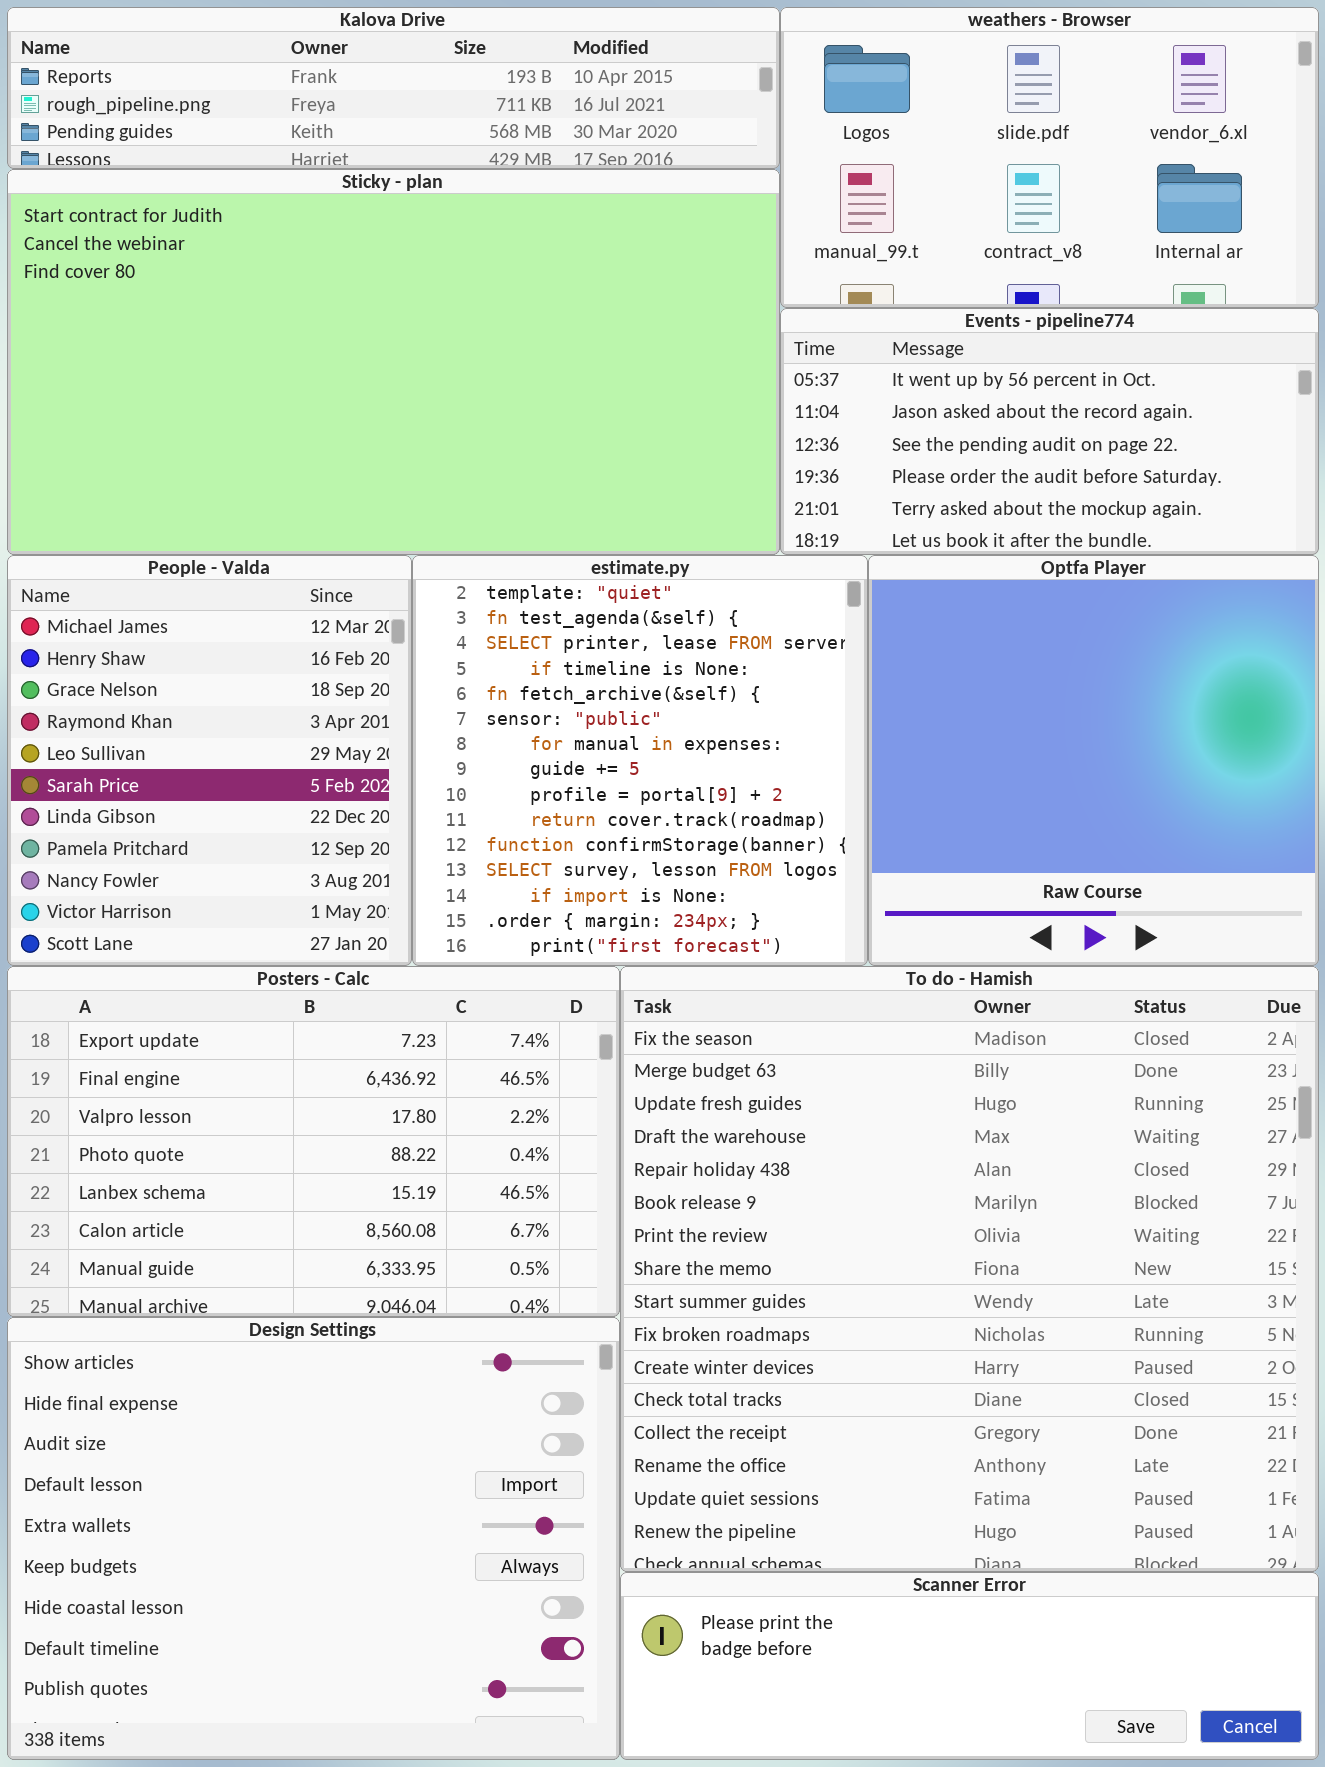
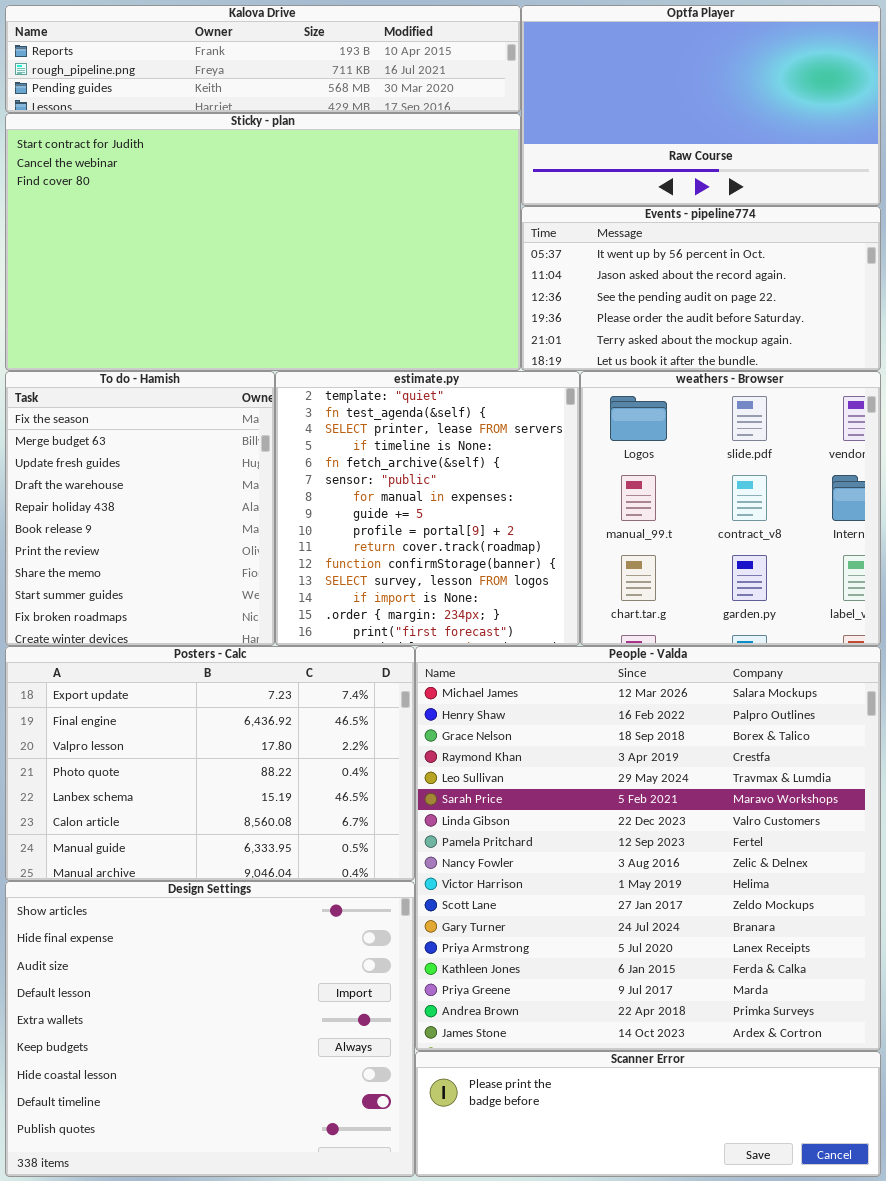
weathers - Browser: [780,7,1319,308] -> [580,371,881,646], moved, resized
People - Valda: [7,555,412,966] -> [415,646,881,1051], moved, resized
Optfa Player: [868,555,1319,966] -> [521,5,881,206], moved, resized
To do - Hamish: [620,966,1319,1572] -> [5,371,275,646], moved, resized

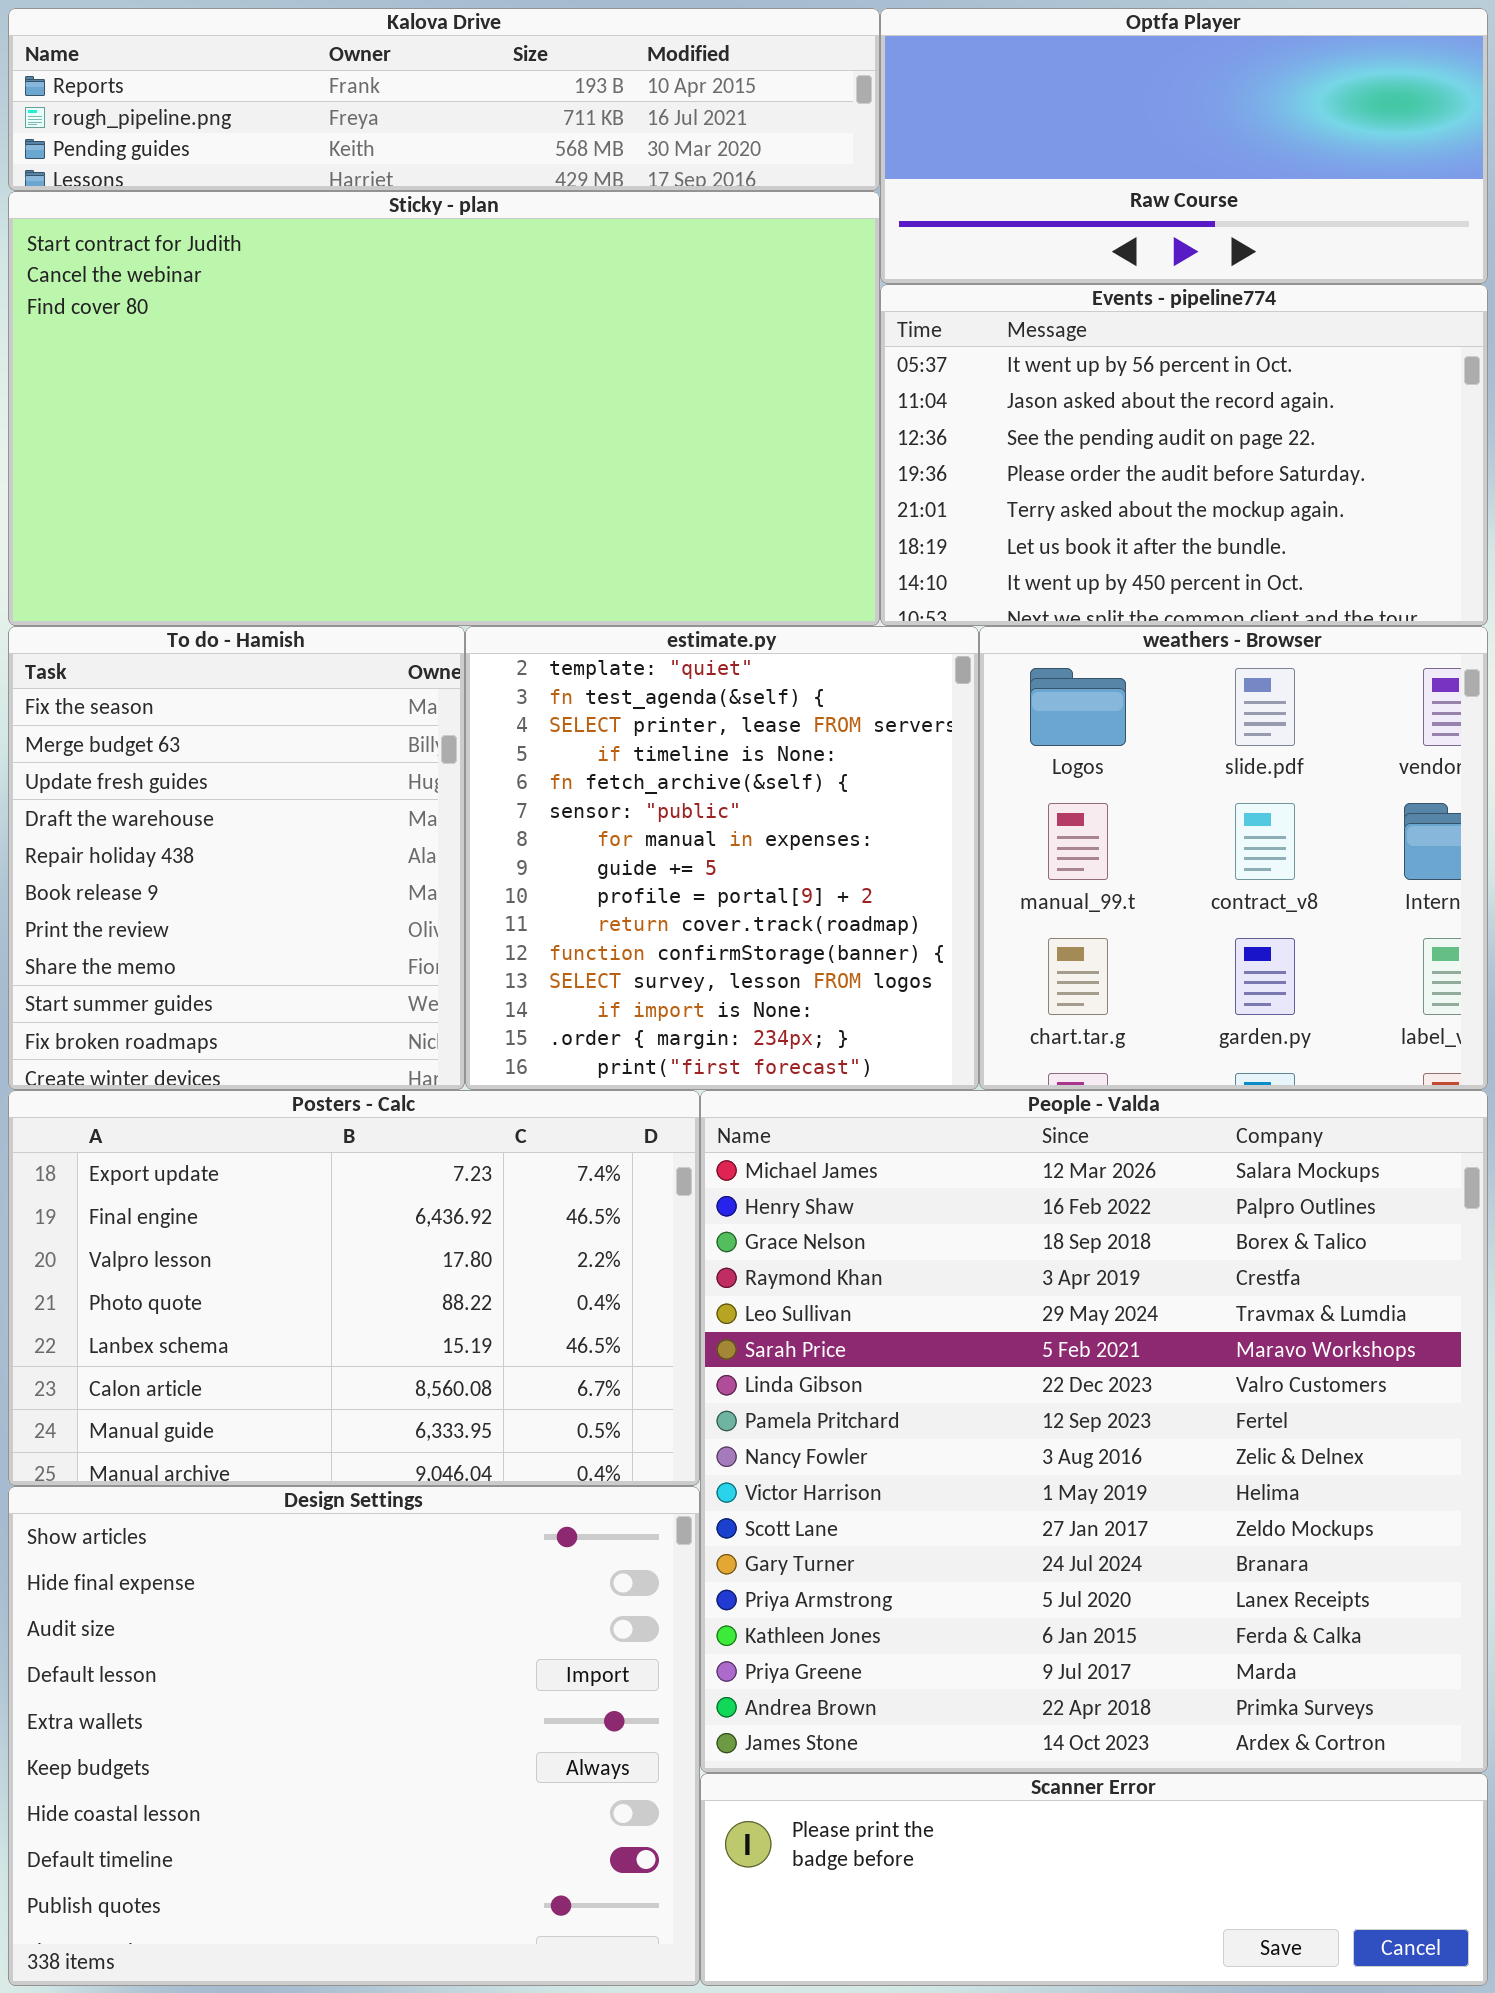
Optfa Player: [521,5,881,206] -> [880,8,1488,284], resized
Events - pipeline774: [521,206,881,371] -> [880,284,1488,626], resized

